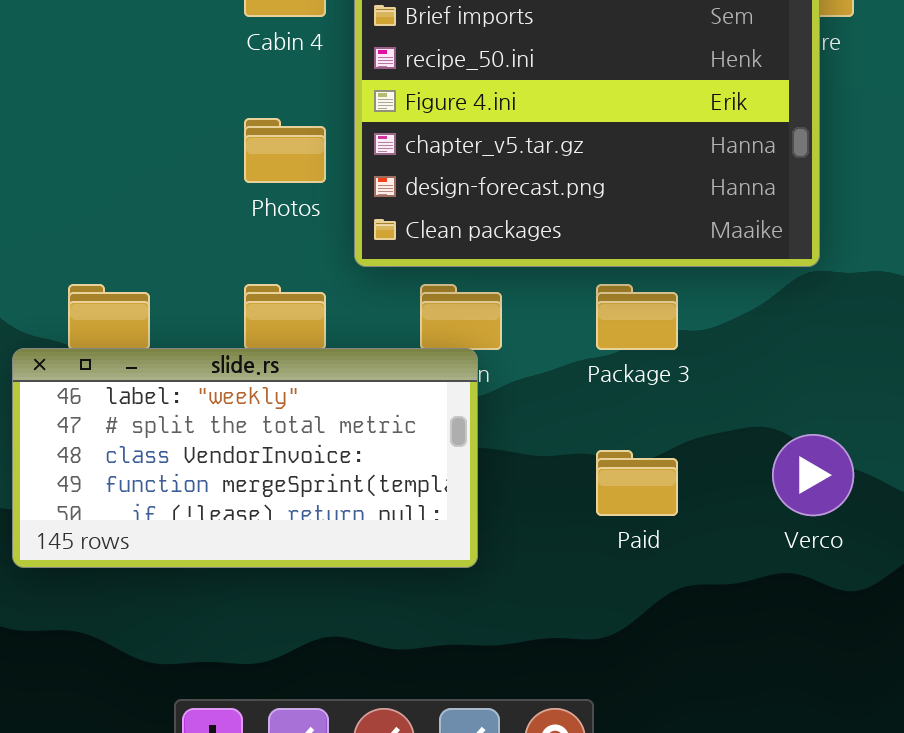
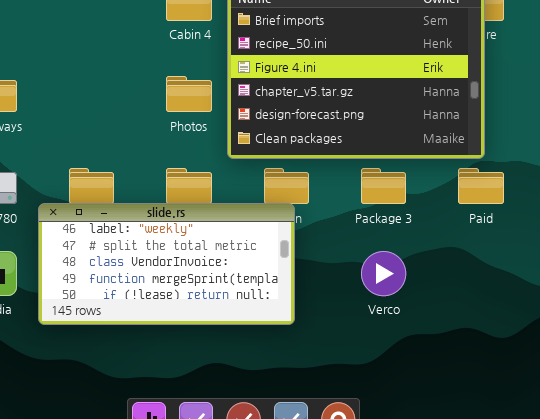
Verco: [772,434,854,516] -> [361,251,406,296], moved
Paid: [596,450,678,516] -> [458,168,504,204], moved

